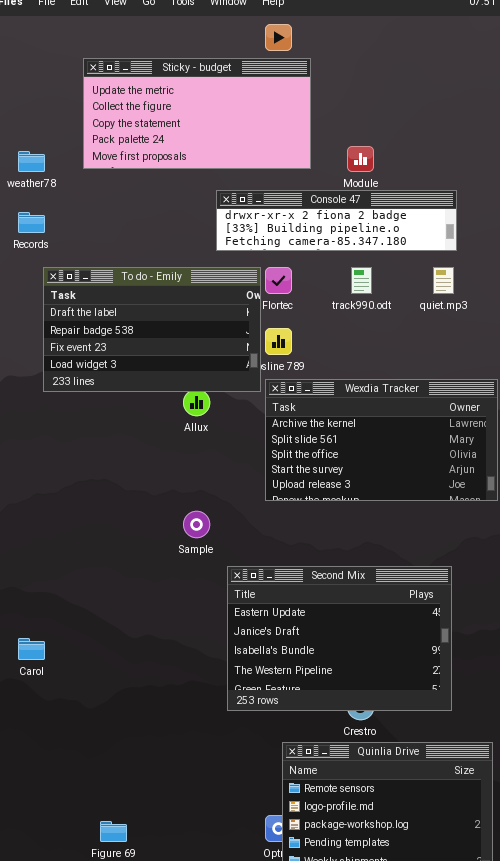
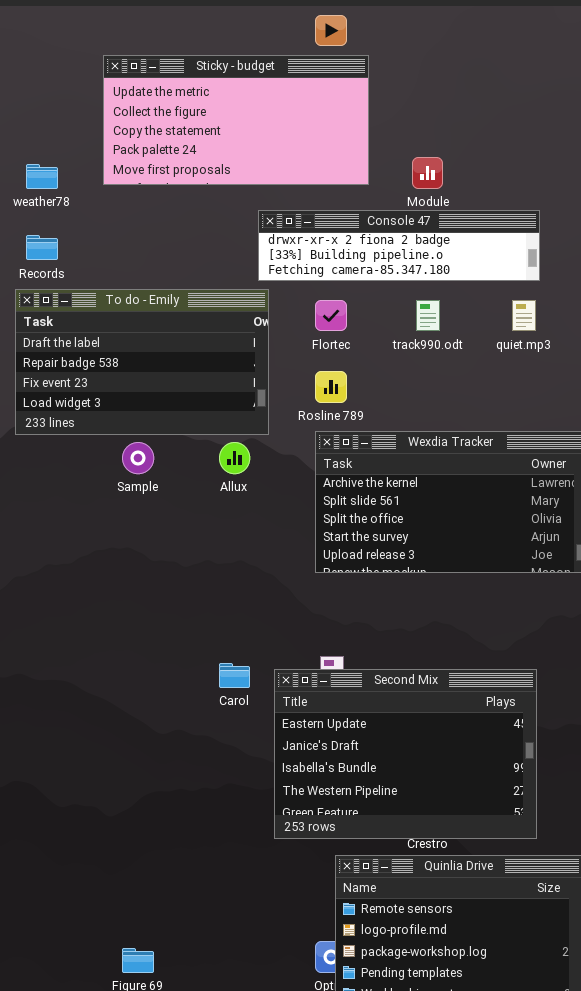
To do - Emily: [43,267,261,392] -> [15,289,269,435], moved
Sample: [183,511,210,538] -> [122,442,154,474], moved
Second Mix: [227,566,452,711] -> [274,669,537,839], moved
Carol: [18,638,45,660] -> [219,663,250,688], moved

